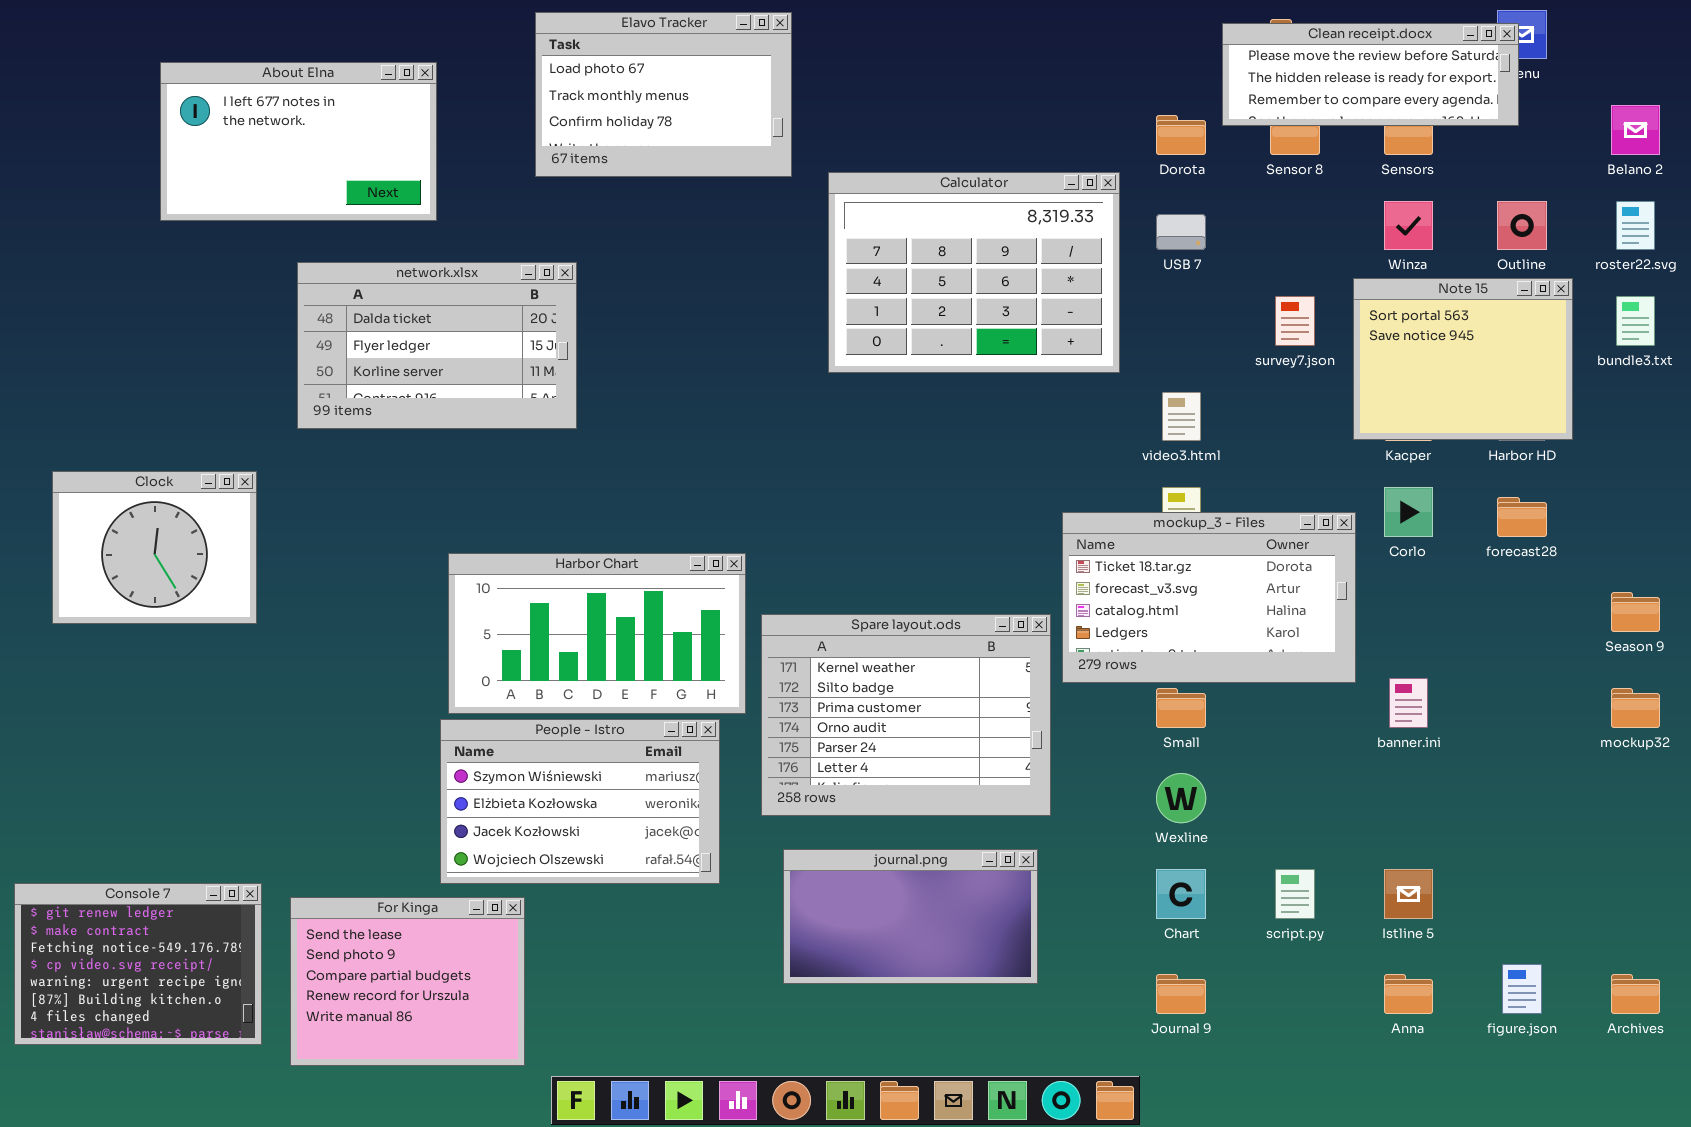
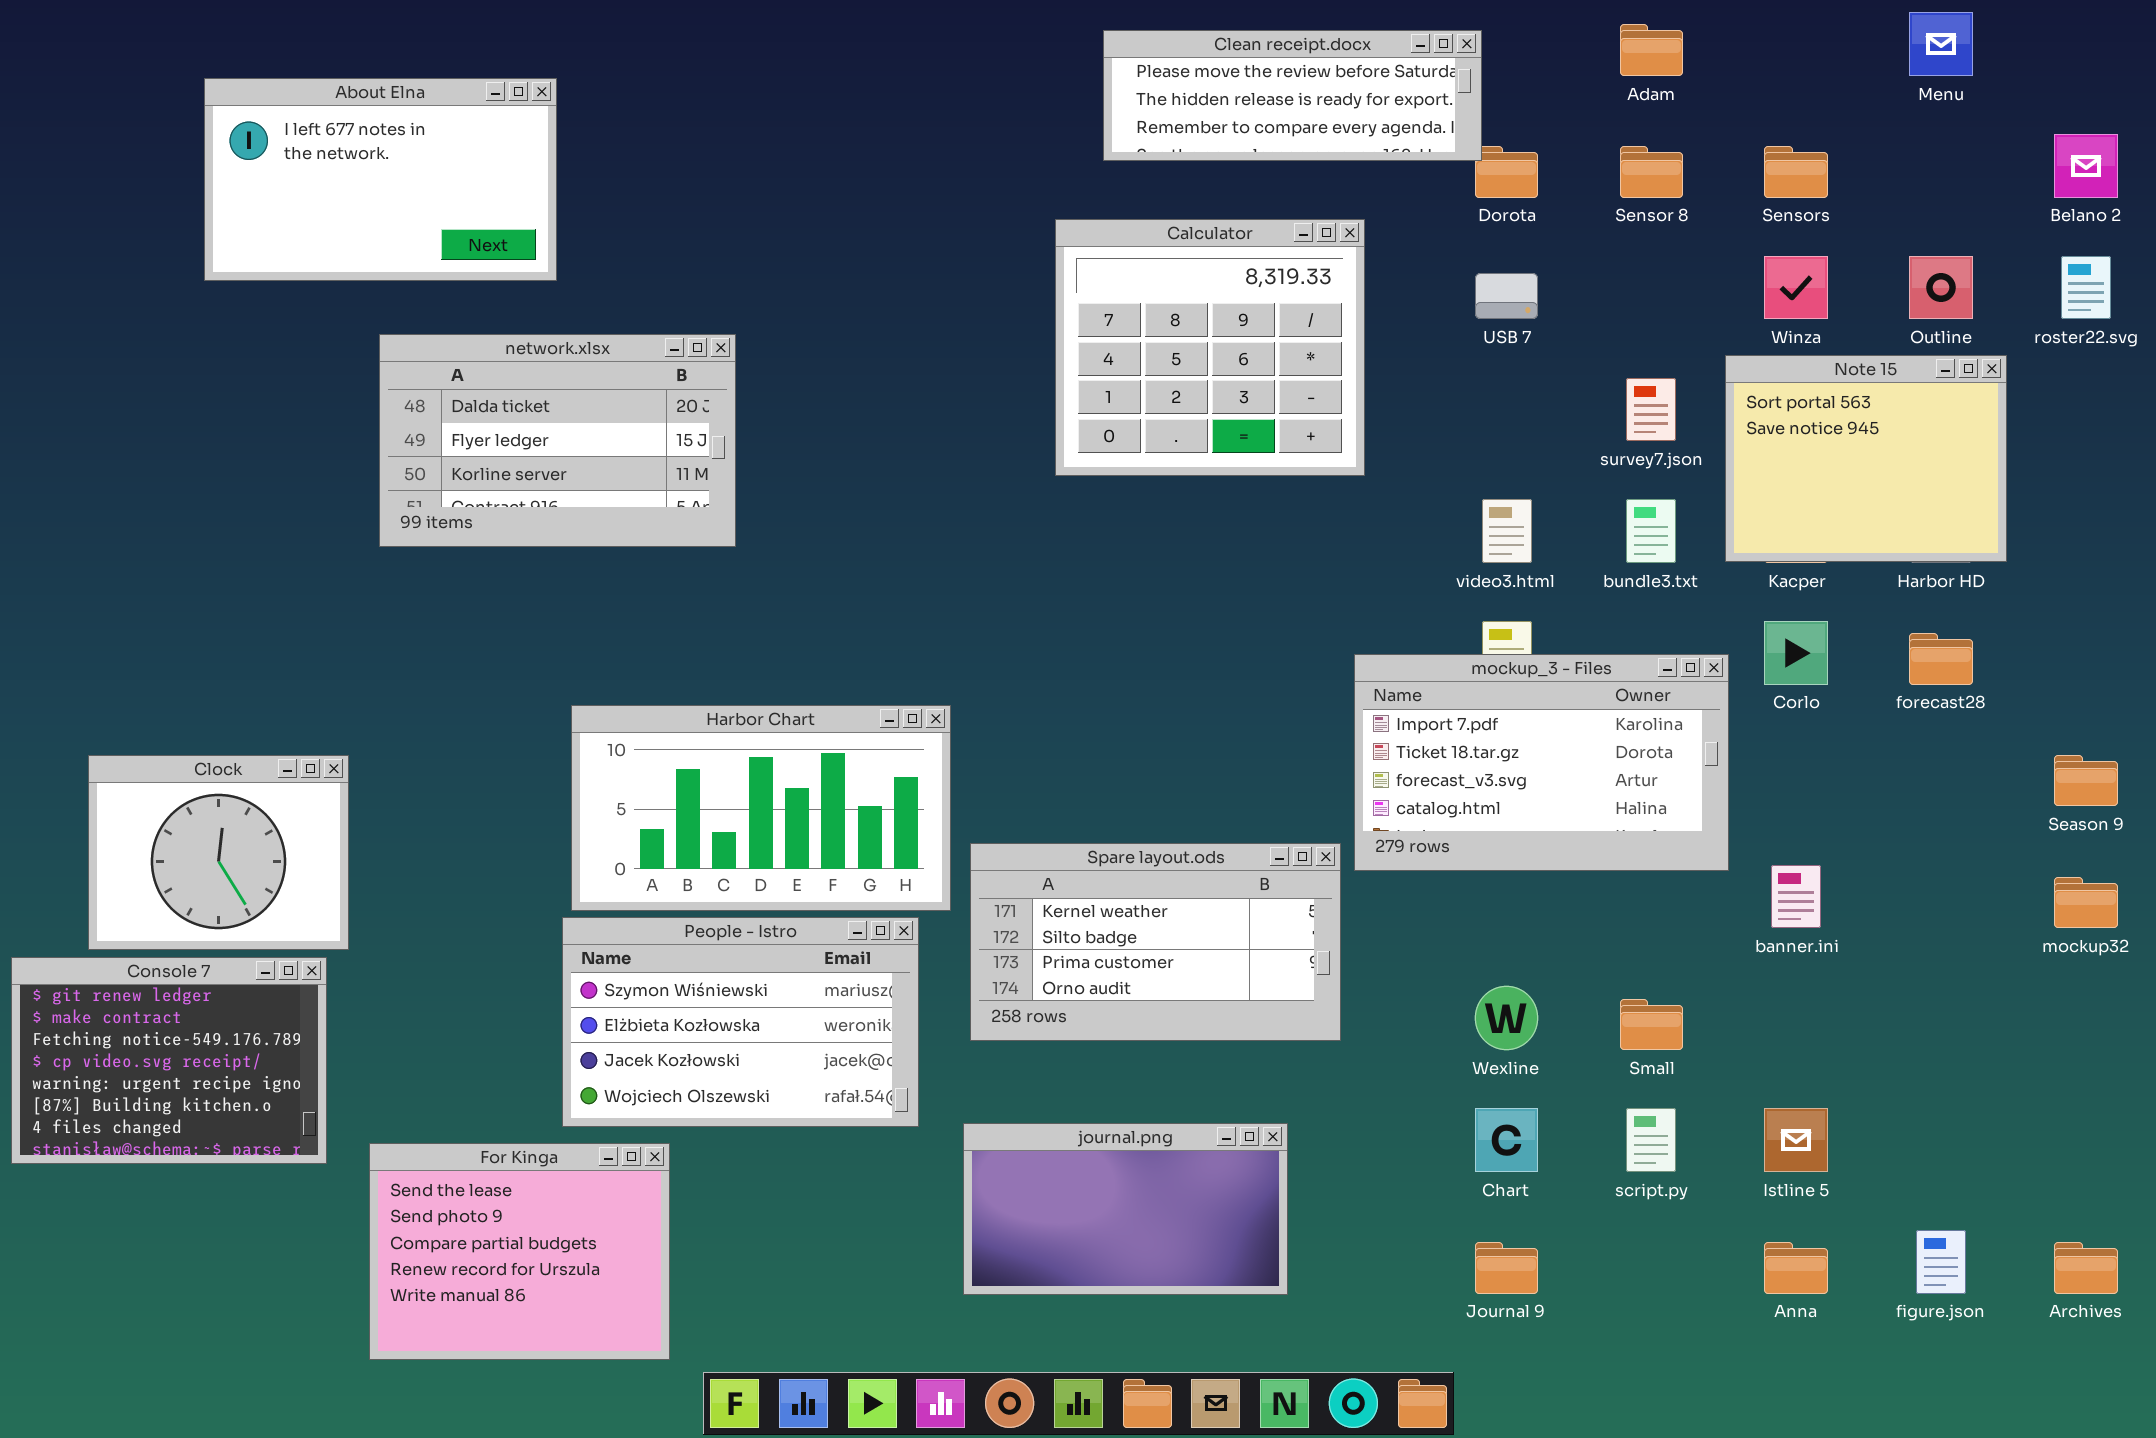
Elavo Tracker: [535,12,792,177] -> none, closed
Clean receipt.docx: [1222,23,1519,126] -> [1103,30,1482,161], moved
Calculator: [828,172,1120,373] -> [1055,219,1365,476], resized
bundle3.txt: [1616,296,1655,346] -> [1626,499,1676,563], moved
Clock: [52,471,257,624] -> [88,755,349,950], moved
mockup_3 - Files: [1062,512,1356,683] -> [1354,654,1729,871], scrolled up 1 row
Spare layout.ods: [761,614,1051,816] -> [970,843,1341,1041], resized
Small: [1156,688,1206,728] -> [1620,999,1683,1050], moved
journal.png: [783,849,1038,984] -> [963,1123,1288,1295], moved
Console 7: [14,883,262,1045] -> [11,957,327,1164], moved

